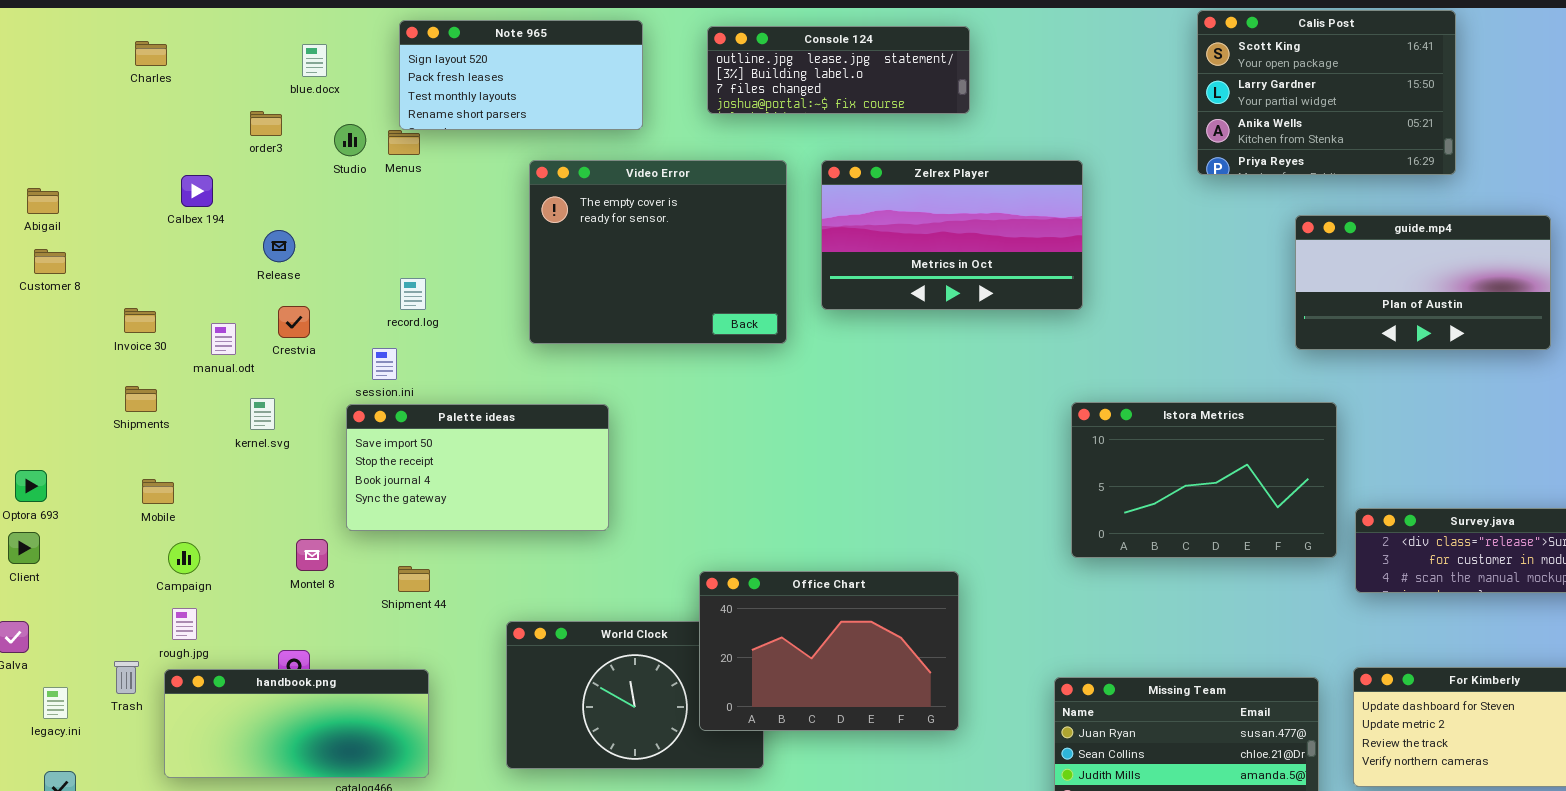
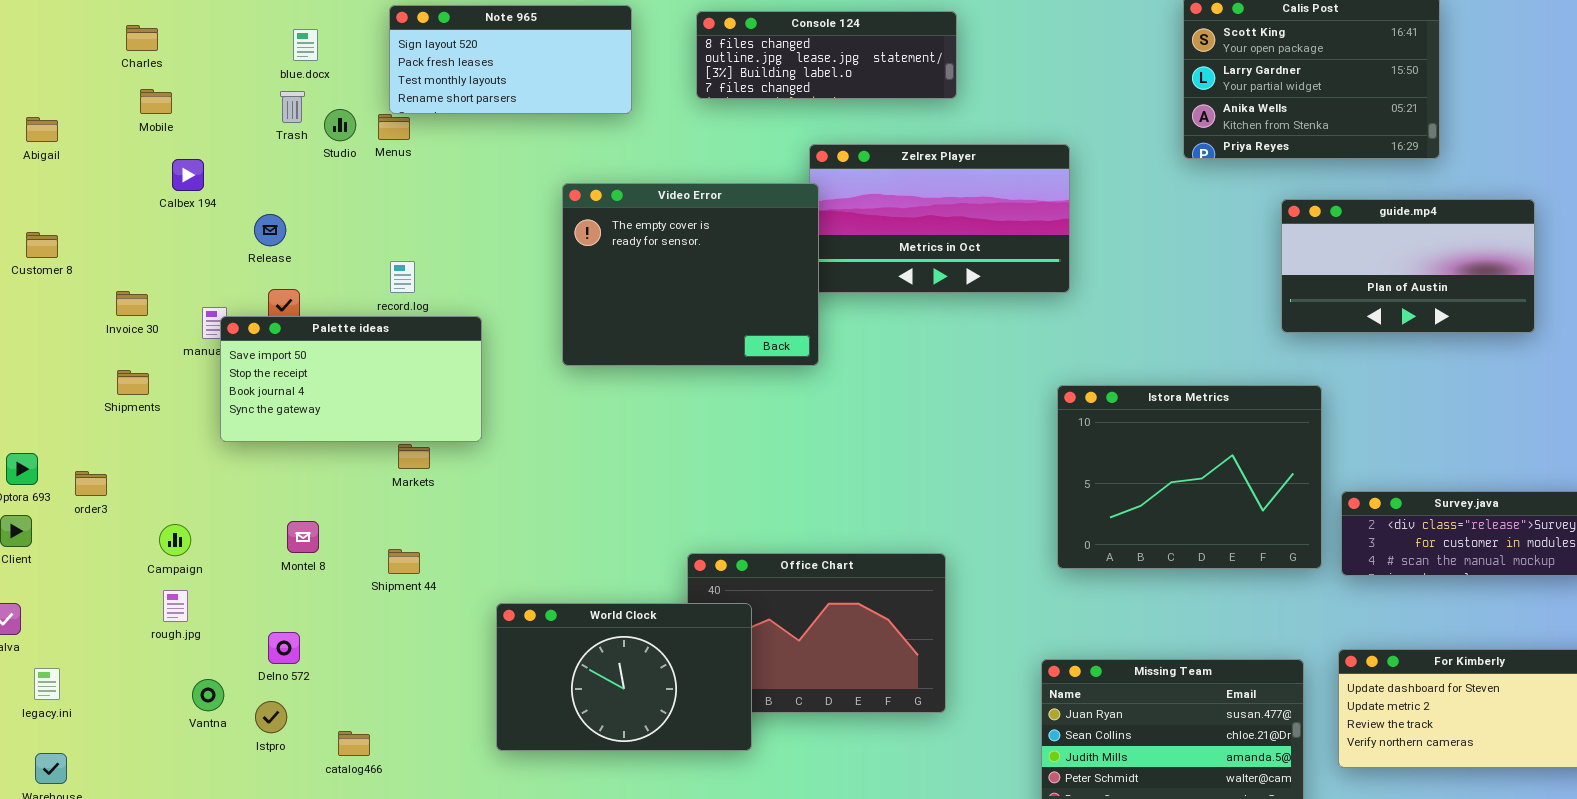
Console 124: [707,26,970,114] -> [696,11,957,99], scrolled up 1 row
order3: [250,111,282,136] -> [75,471,107,496], moved
Video Error: [529,160,787,344] -> [562,183,819,366], moved
Abigail: [27,188,59,214] -> [26,117,58,142], moved
Istora Metrics: [1071,402,1337,558] -> [1057,385,1322,569], resized
Palette ideas: [346,404,609,531] -> [220,316,482,442], moved
Mobile: [142,479,174,504] -> [140,89,172,114], moved
World Clock: [506,621,764,769] -> [496,603,752,751], raised
Trash: [114,661,139,694] -> [280,91,305,123], moved
handbook.png: [164,669,429,778] -> none, closed

